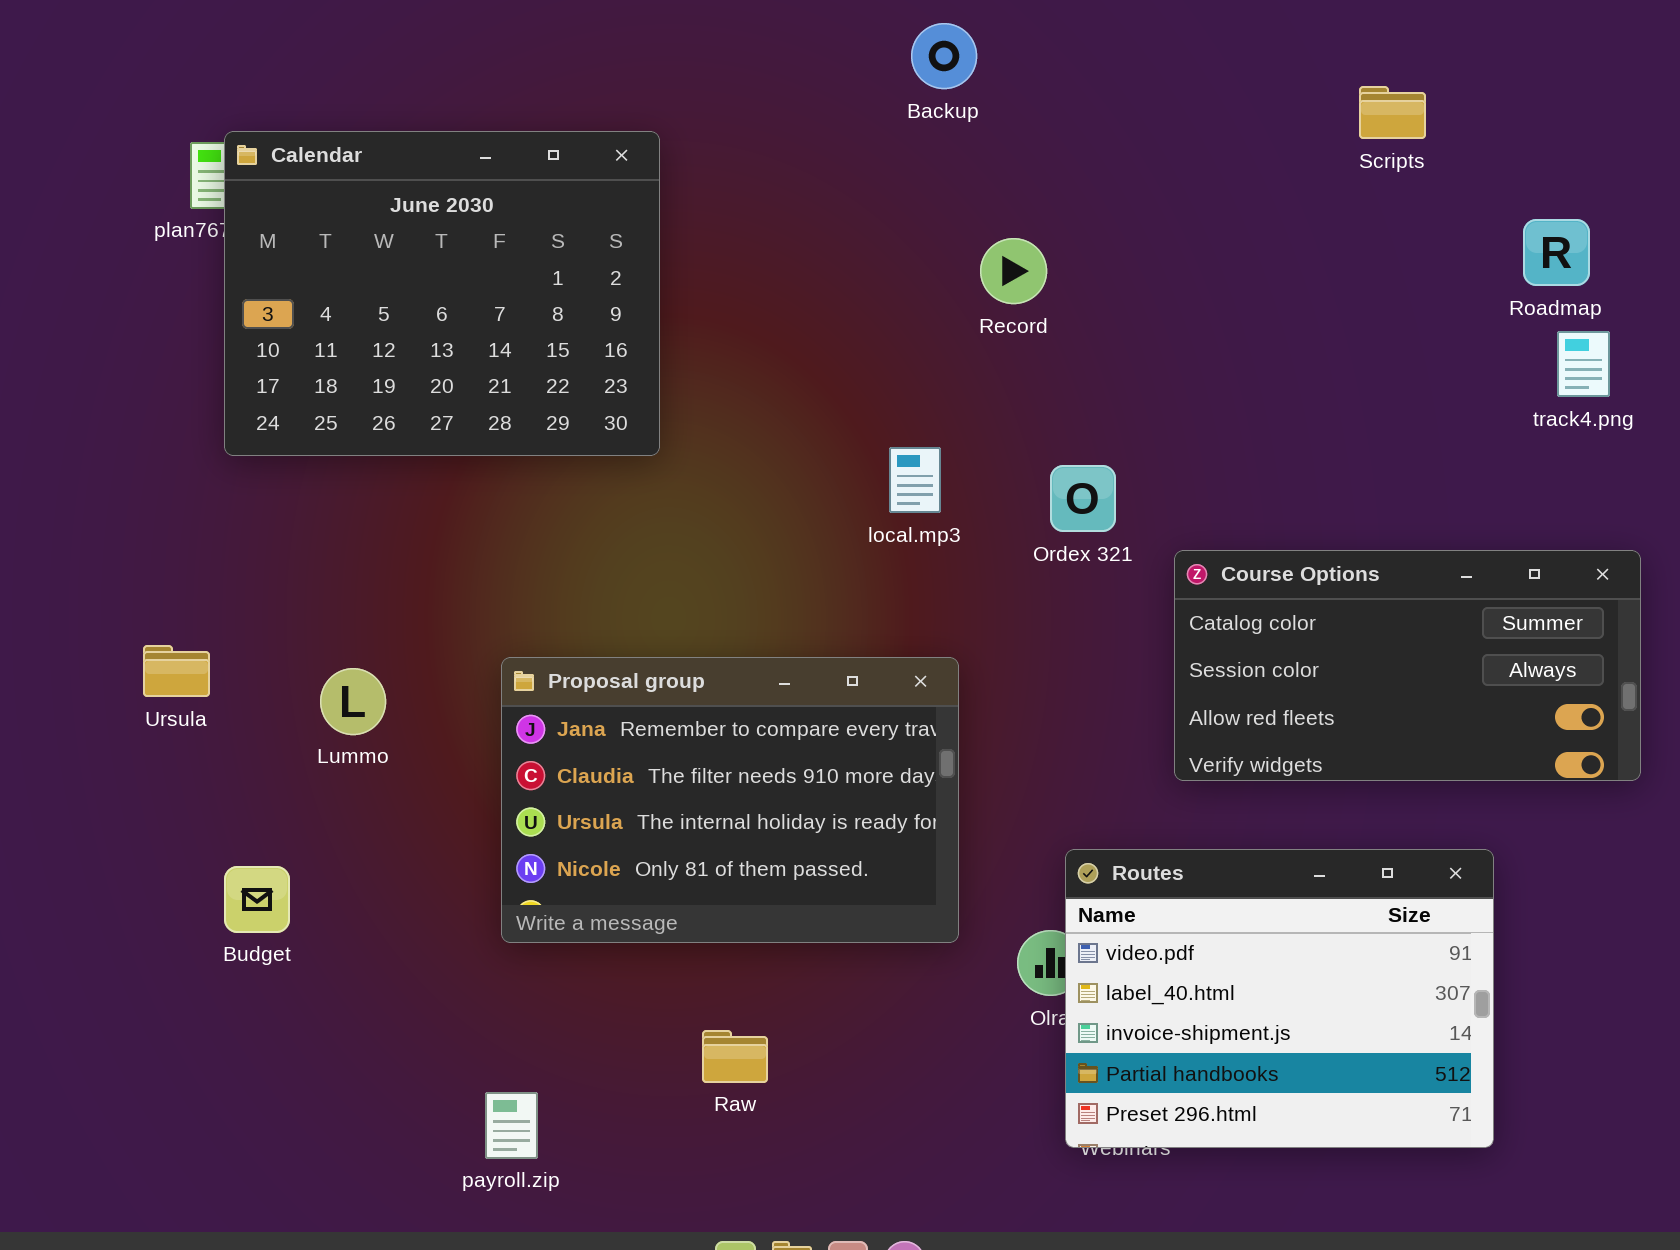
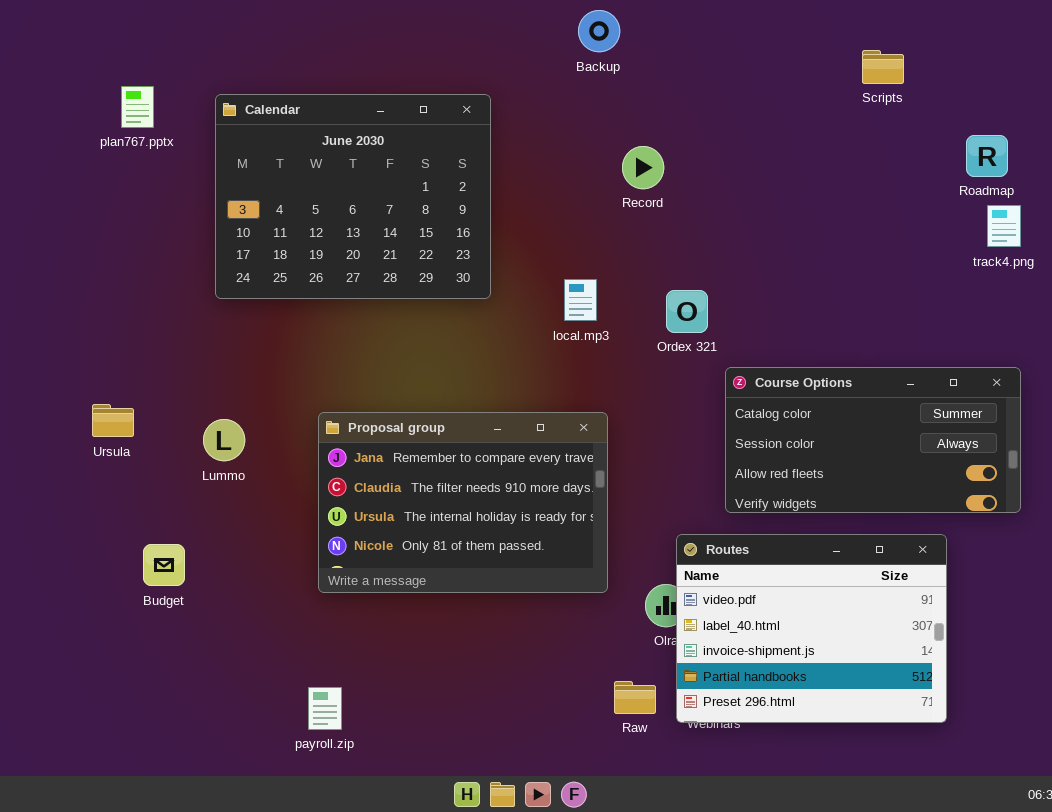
Calendar: [224,131,660,456] -> [215,94,491,299], moved
Course Options: [1174,550,1641,781] -> [725,367,1021,513], moved
Raw: [702,1030,768,1083] -> [614,681,656,714], moved

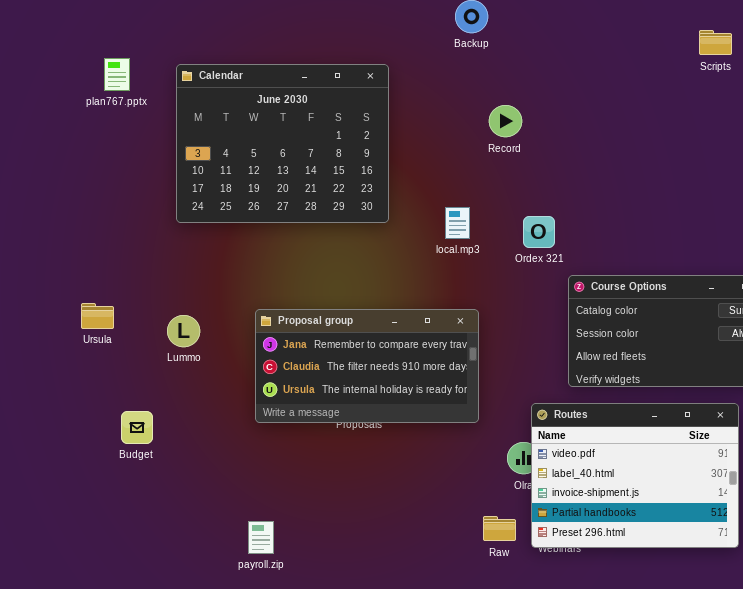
Scripts: [862,50,904,84] -> [699,30,732,55], moved
Proposal group: [318,412,608,593] -> [255,309,479,423], resized

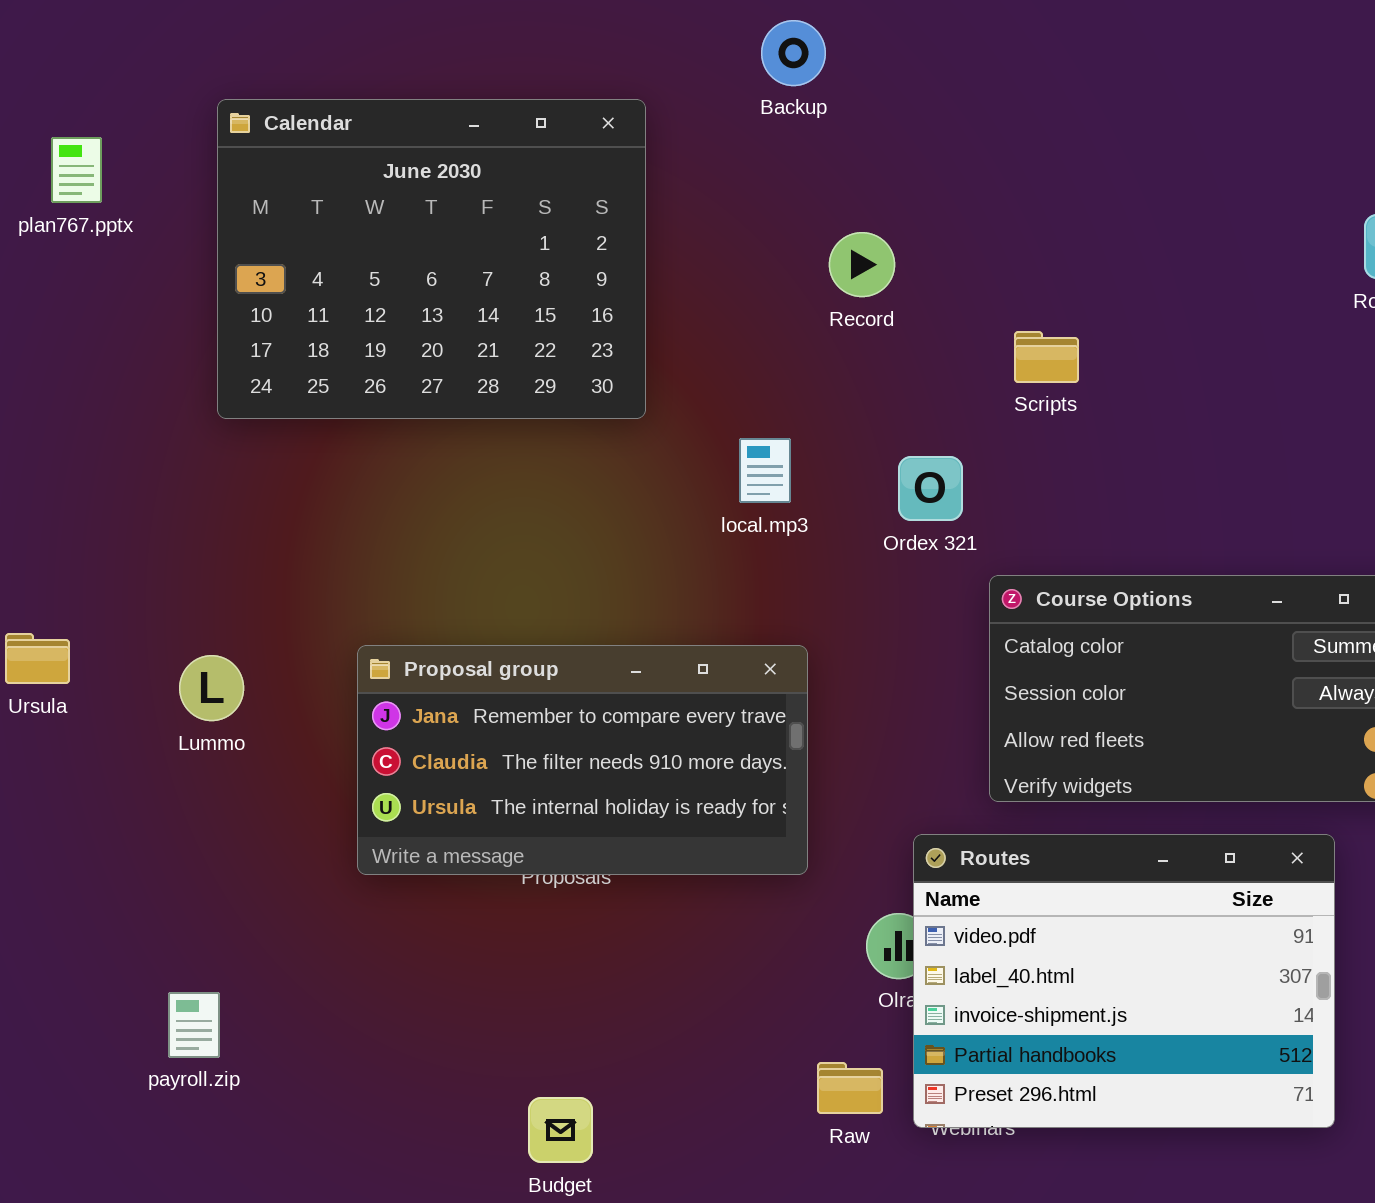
Scripts: [699,30,732,55] -> [1014,331,1079,383], moved
Calendar: [176,64,389,223] -> [217,99,646,419], moved
Budget: [121,411,153,444] -> [528,1097,593,1163], moved
payroll.zip: [248,521,274,554] -> [168,992,220,1058], moved

